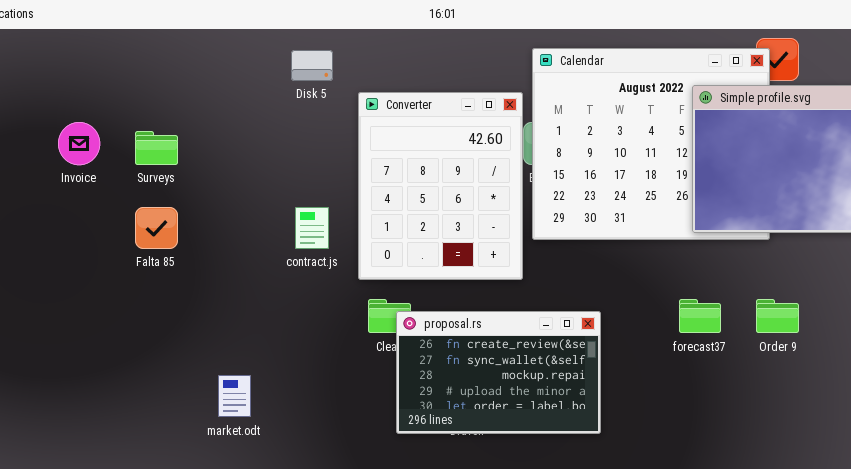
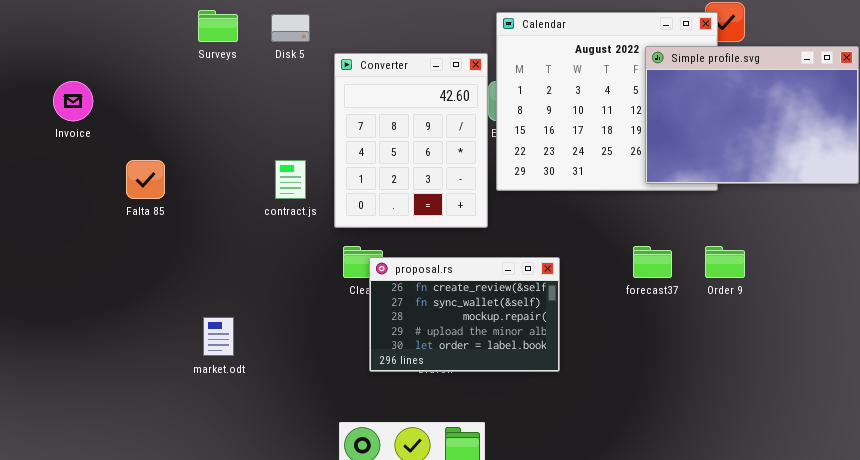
Surveys: [135,131,178,165] -> [198,10,238,42], moved

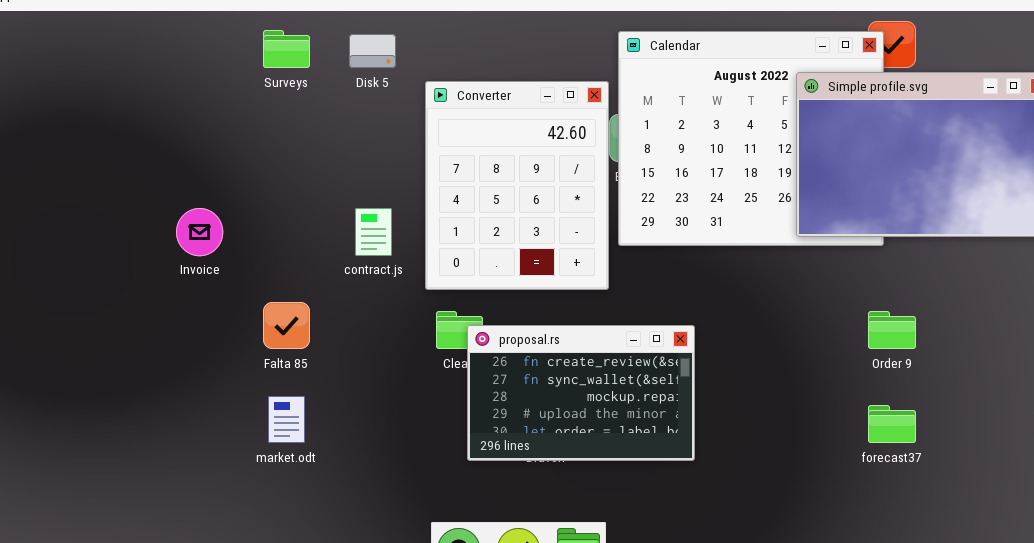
Invoice: [53,81,93,121] -> [176,208,223,256], moved
Falta 85: [126,160,165,199] -> [263,302,310,349], moved
forecast37: [633,246,672,278] -> [868,405,916,443], moved

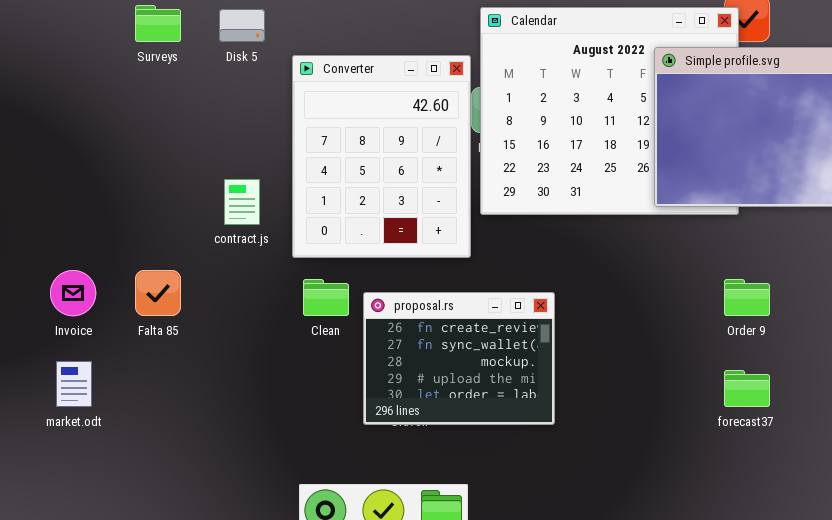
Invoice: [176,208,223,256] -> [50,270,96,316], moved
proposal.rs: [467,325,695,461] -> [363,292,555,425], resized
market.odt: [268,396,305,443] -> [56,361,92,407], moved

